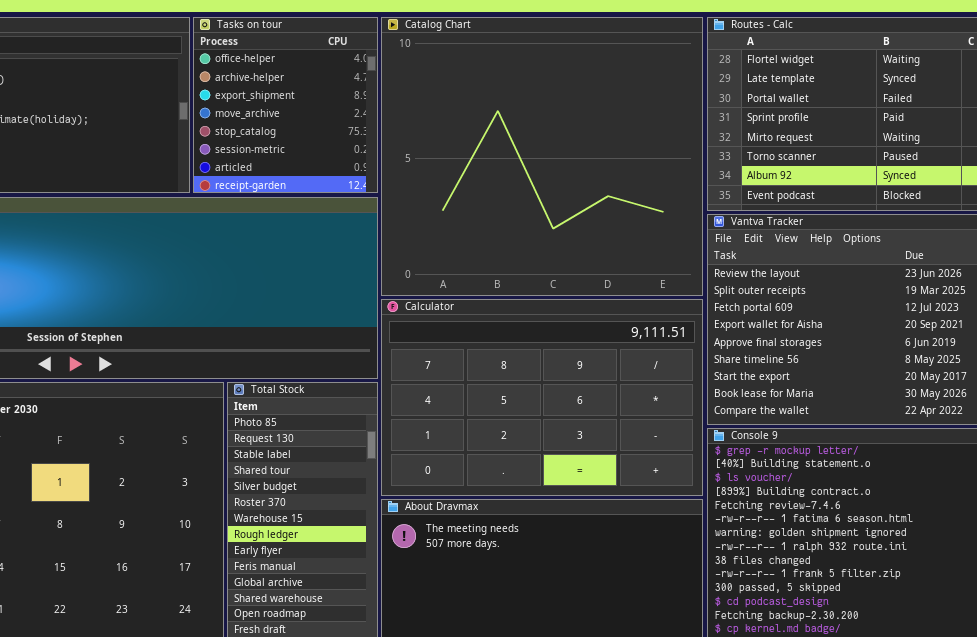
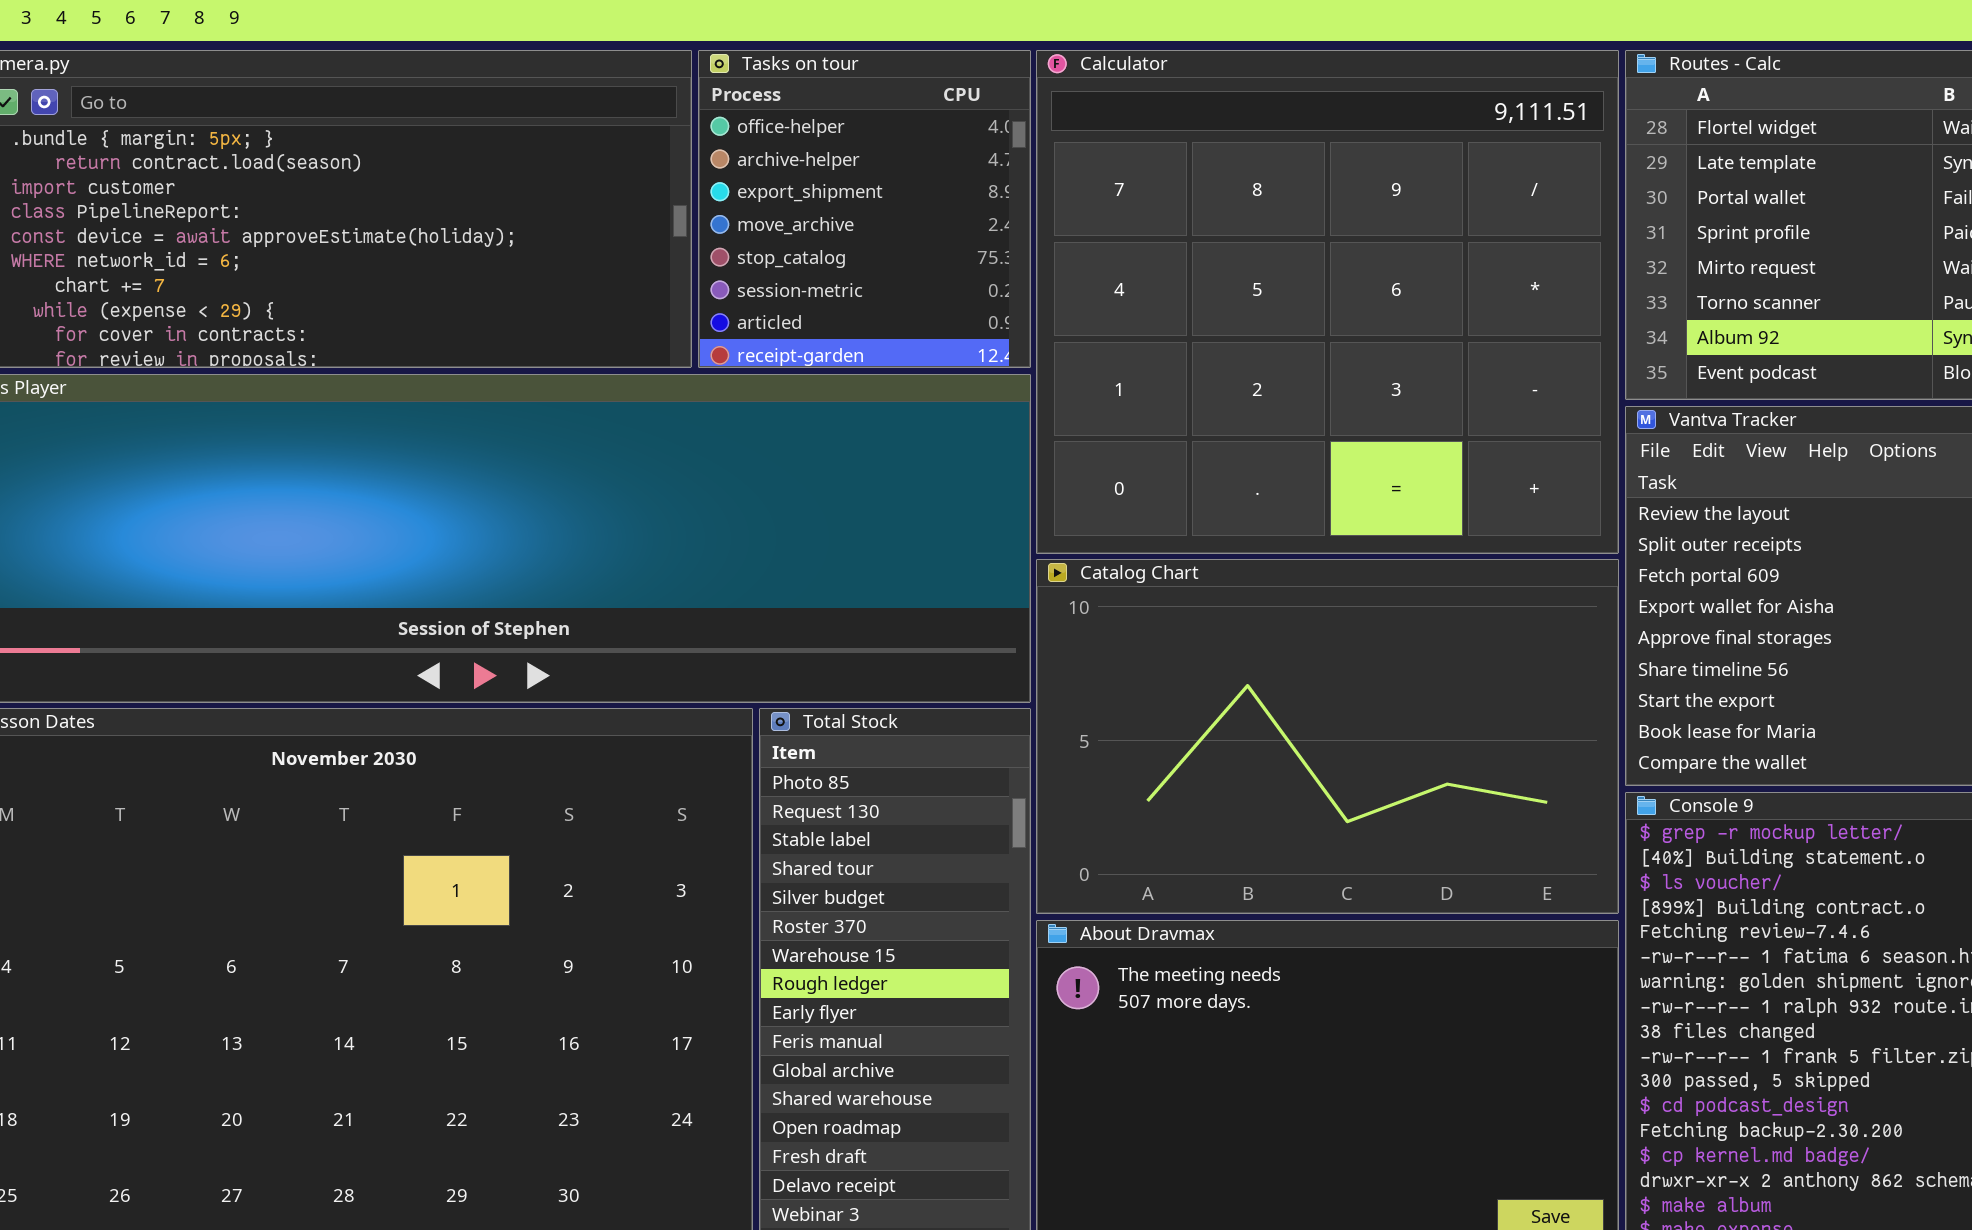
Catalog Chart: [381,17,703,296] -> [1036,559,1619,914], moved, resized
Calculator: [381,299,703,496] -> [1036,50,1619,554], moved, resized

